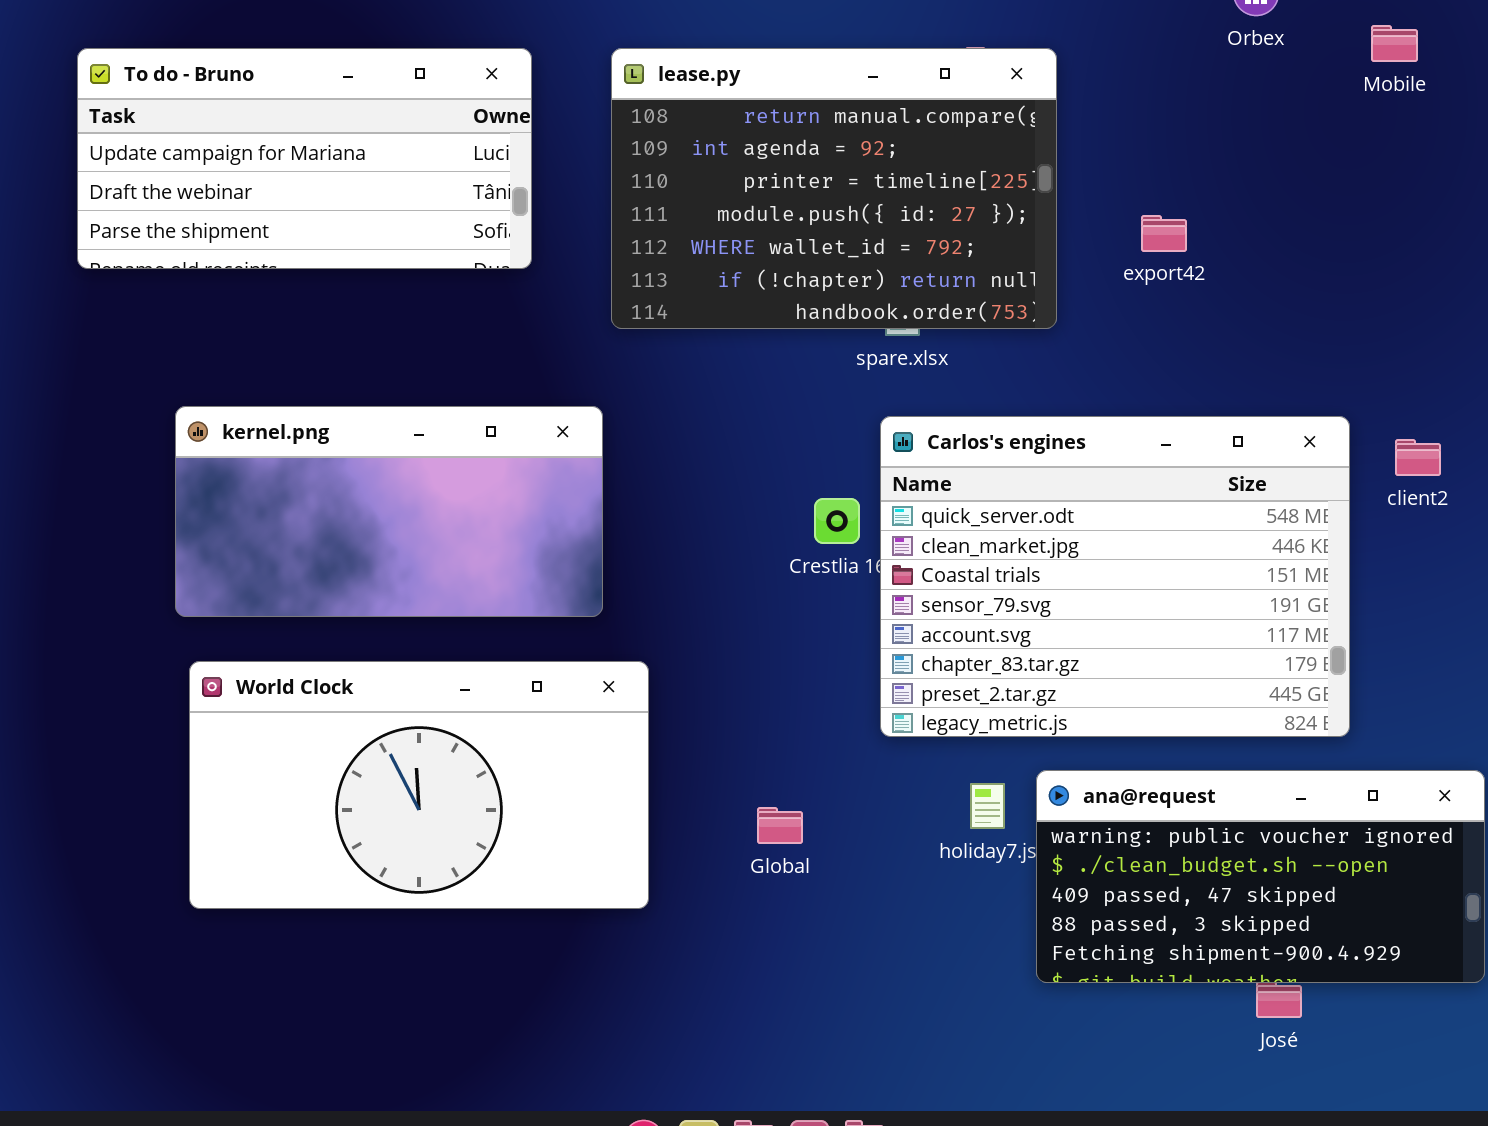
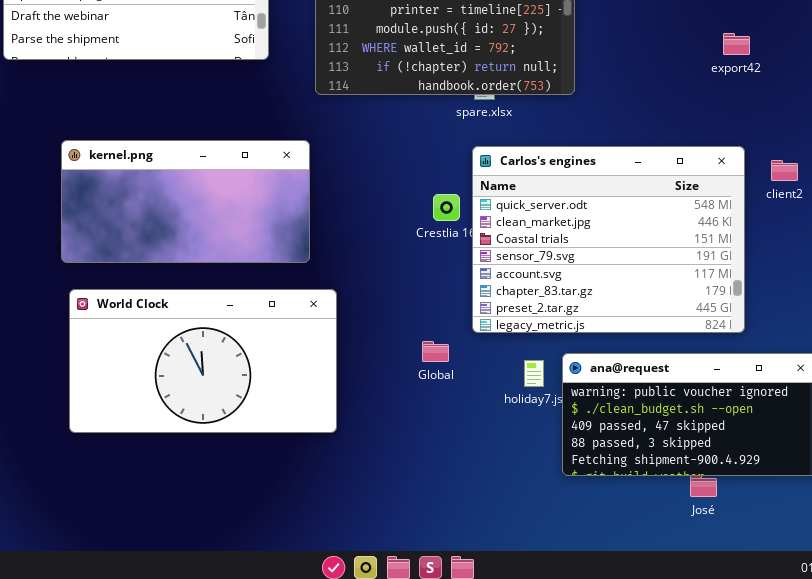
export42: [1141,215,1187,252] -> [723,33,750,55], moved
Global: [757,807,803,844] -> [422,341,449,362], moved

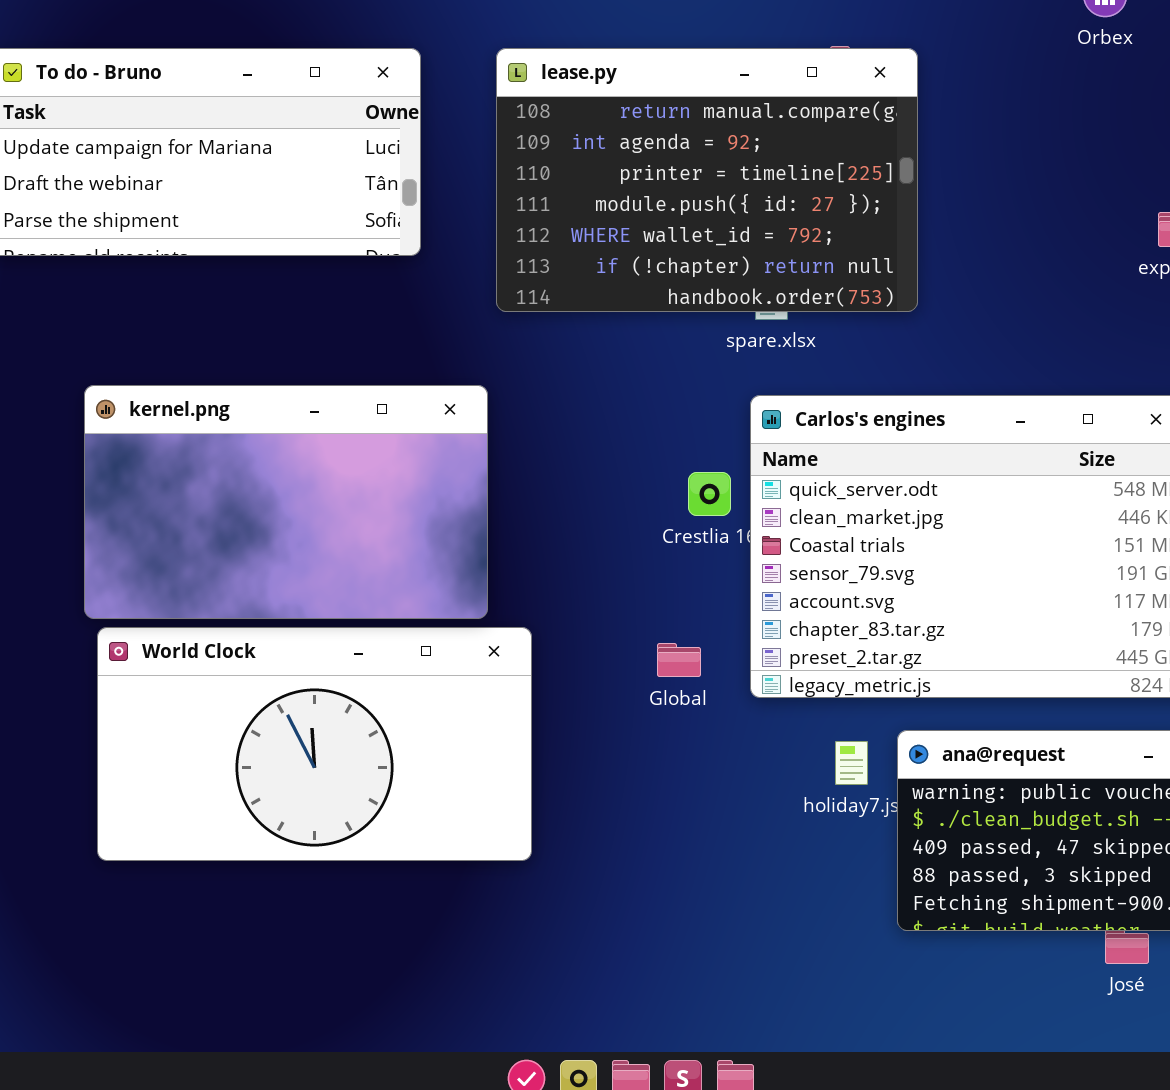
kernel.png: [61,140,310,263] -> [84,385,488,619], resized
Global: [422,341,449,362] -> [657,643,701,677], moved

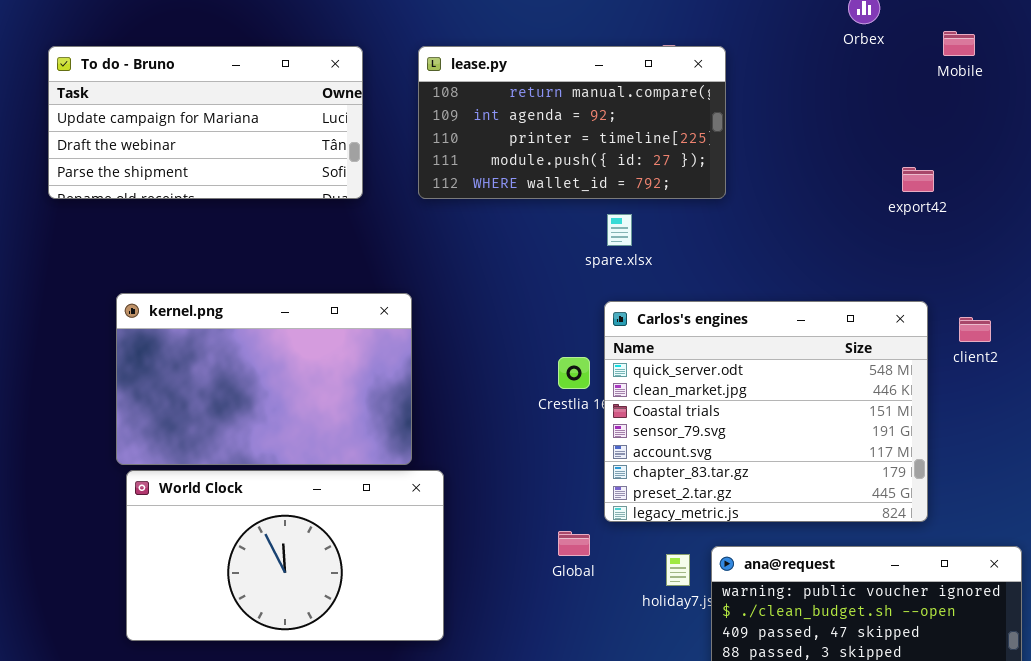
lease.py: [496,48,918,312] -> [418,46,726,199], resized
Global: [657,643,701,677] -> [558,531,590,556], moved

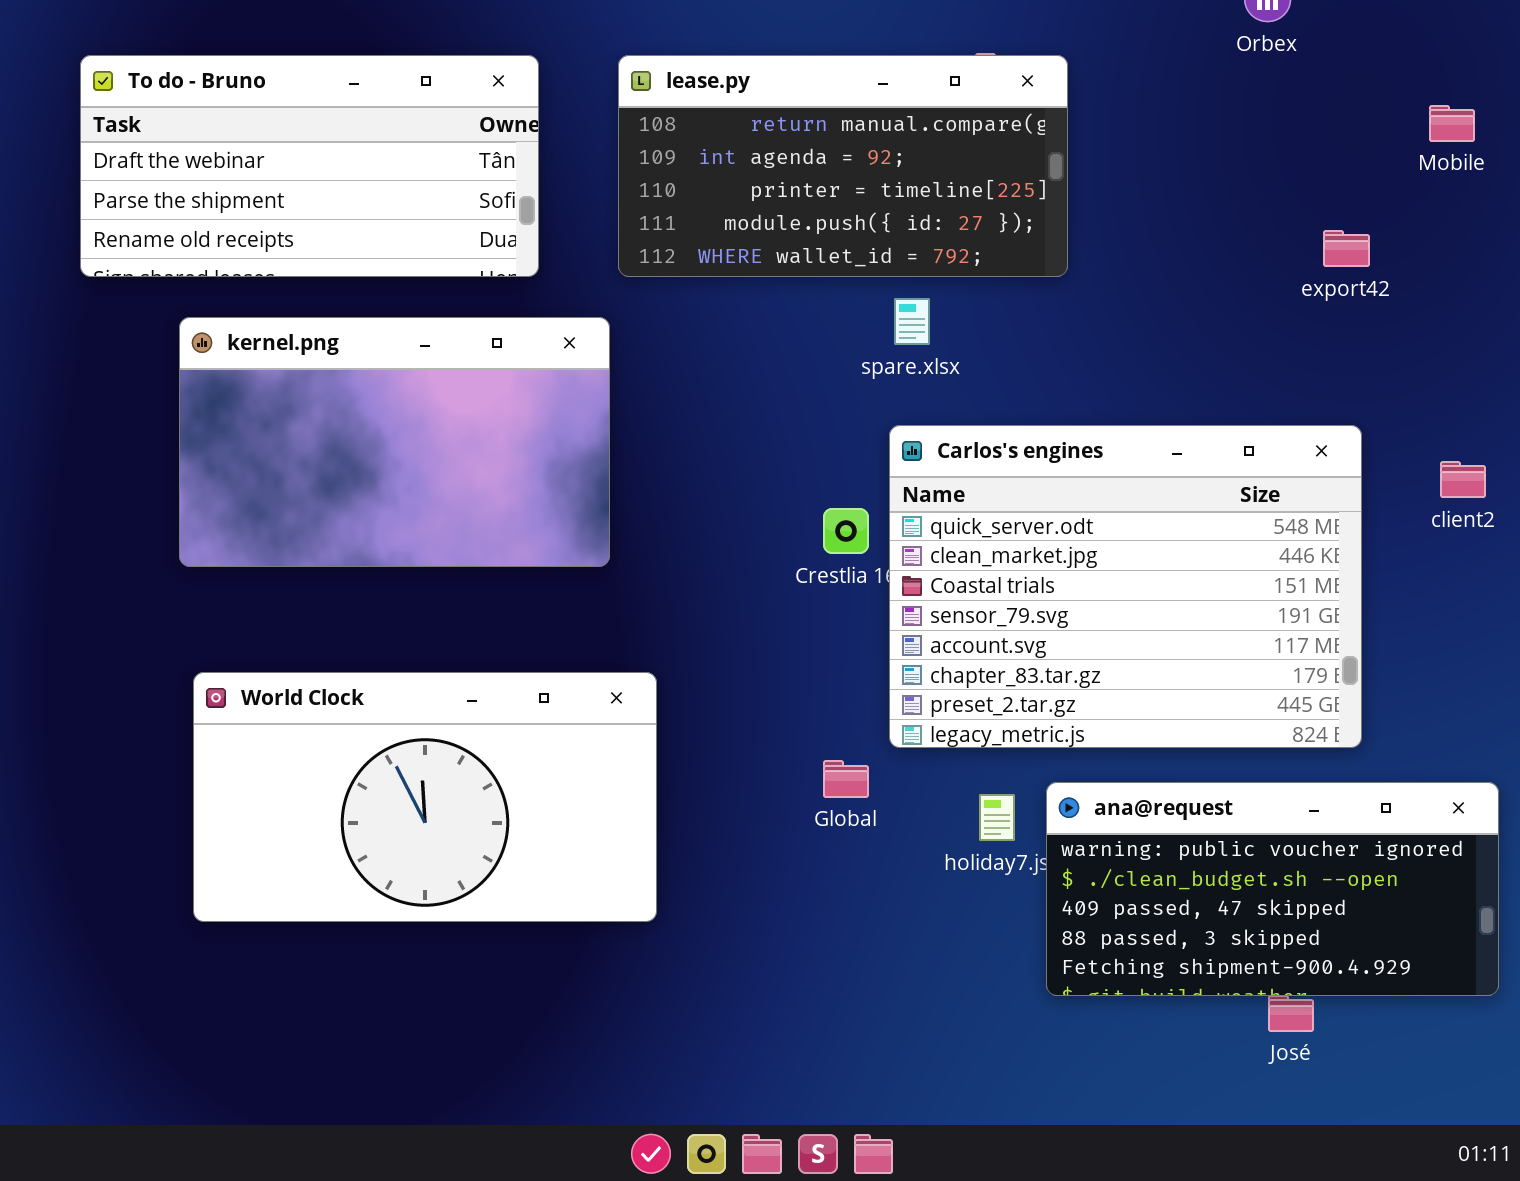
Mobile: [943,31,975,56] -> [1429,105,1475,142], moved
To do - Bruno: [48,46,363,199] -> [80,55,539,277], scrolled down 1 row
kernel.png: [116,293,412,465] -> [179,317,610,567], moved
client2: [959,317,991,342] -> [1440,461,1486,498], moved

